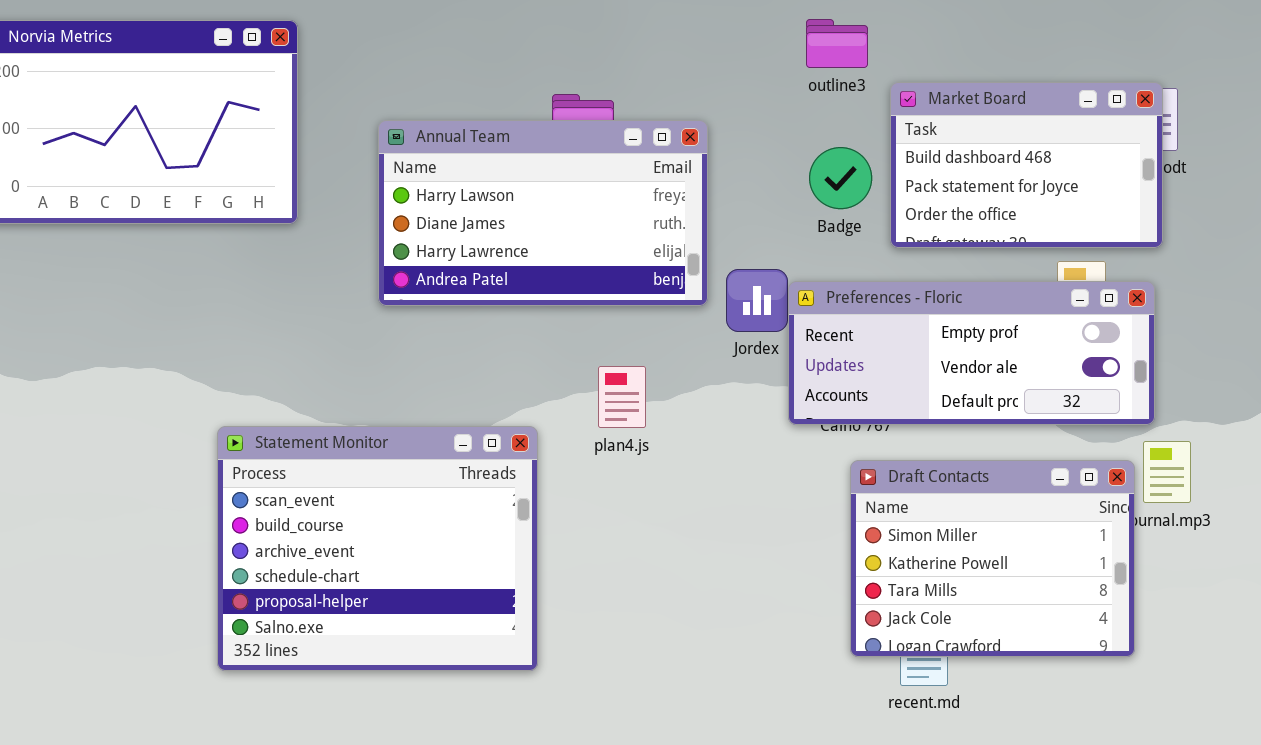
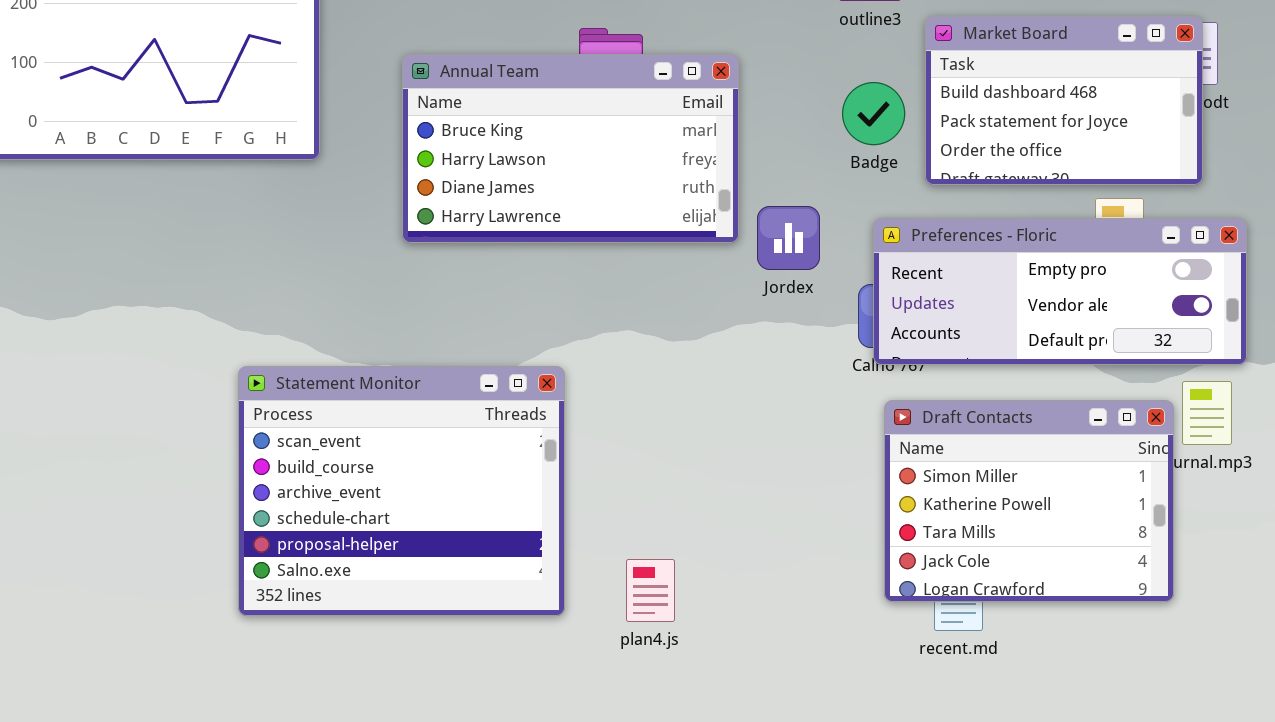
Annual Team: [378,120,708,306] -> [402,54,739,243], scrolled up 1 row
Preferences - Floric: [788,281,1155,425] -> [873,218,1247,365], moved
plan4.js: [598,366,646,428] -> [626,559,675,622], moved

